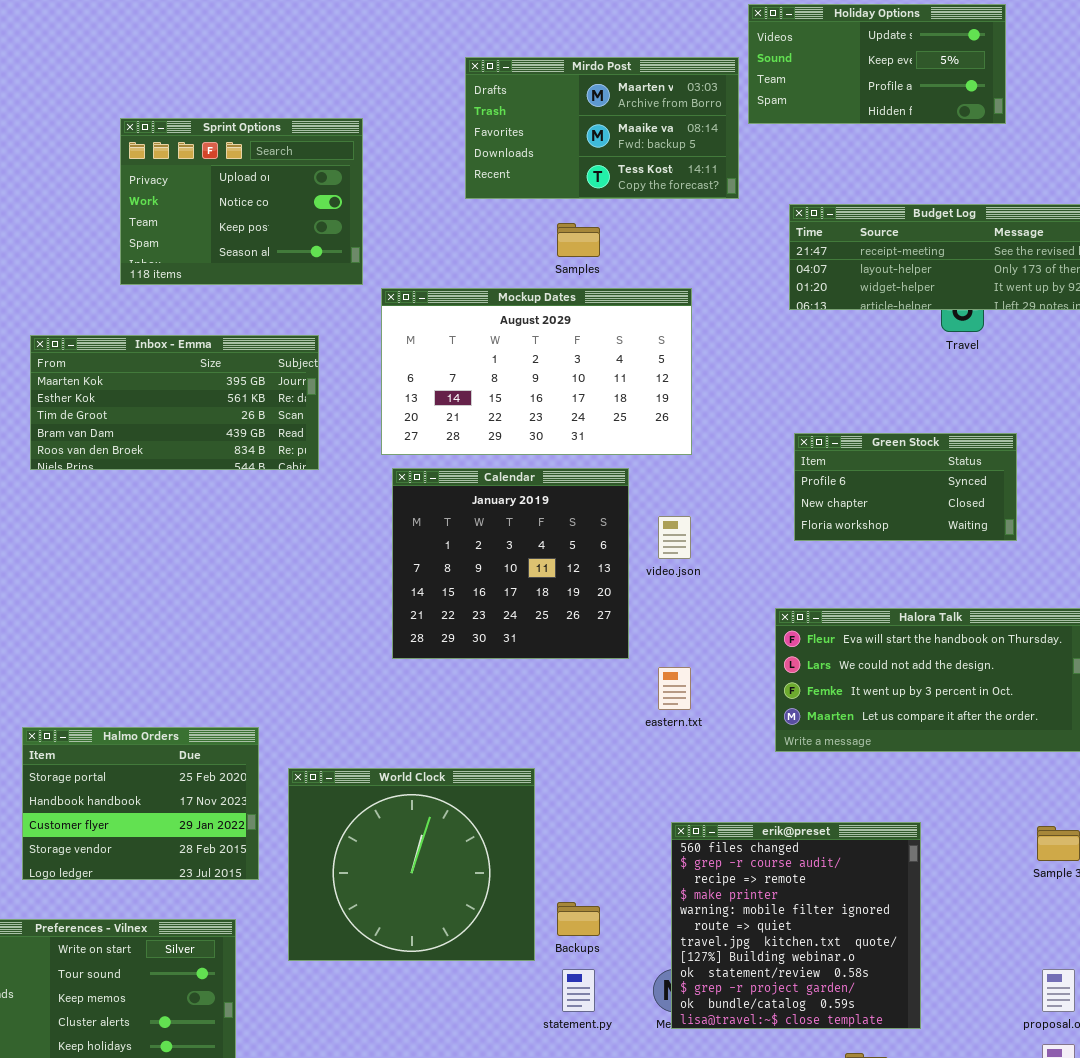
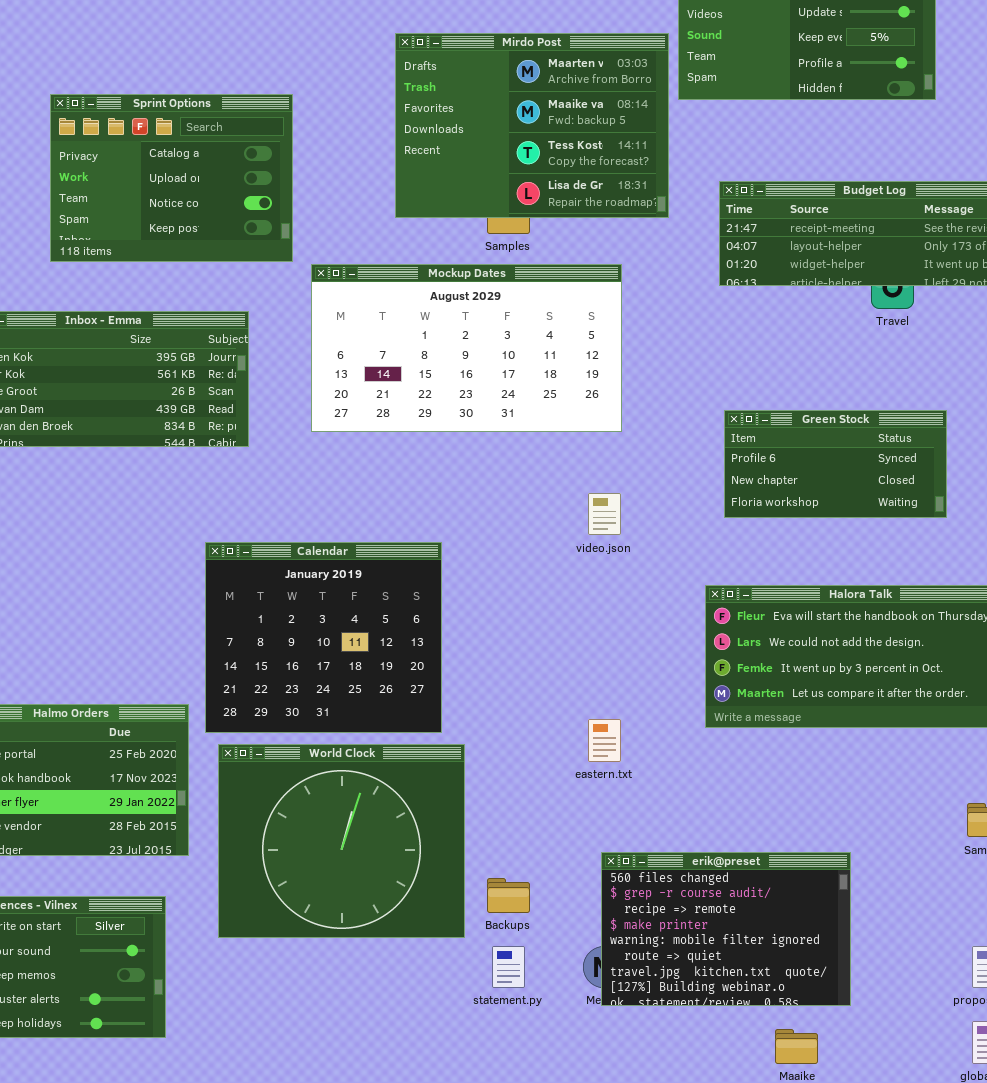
Mirdo Post: [465,57,739,199] -> [395,33,669,218], resized
Sprint Options: [120,118,363,285] -> [50,94,293,262], scrolled up 1 row
Calendar: [392,468,629,659] -> [205,542,442,733], moved
eastern.txt: [658,667,691,710] -> [588,719,621,762], moved
erik@preset: [671,822,921,1029] -> [601,852,851,1006], resized

